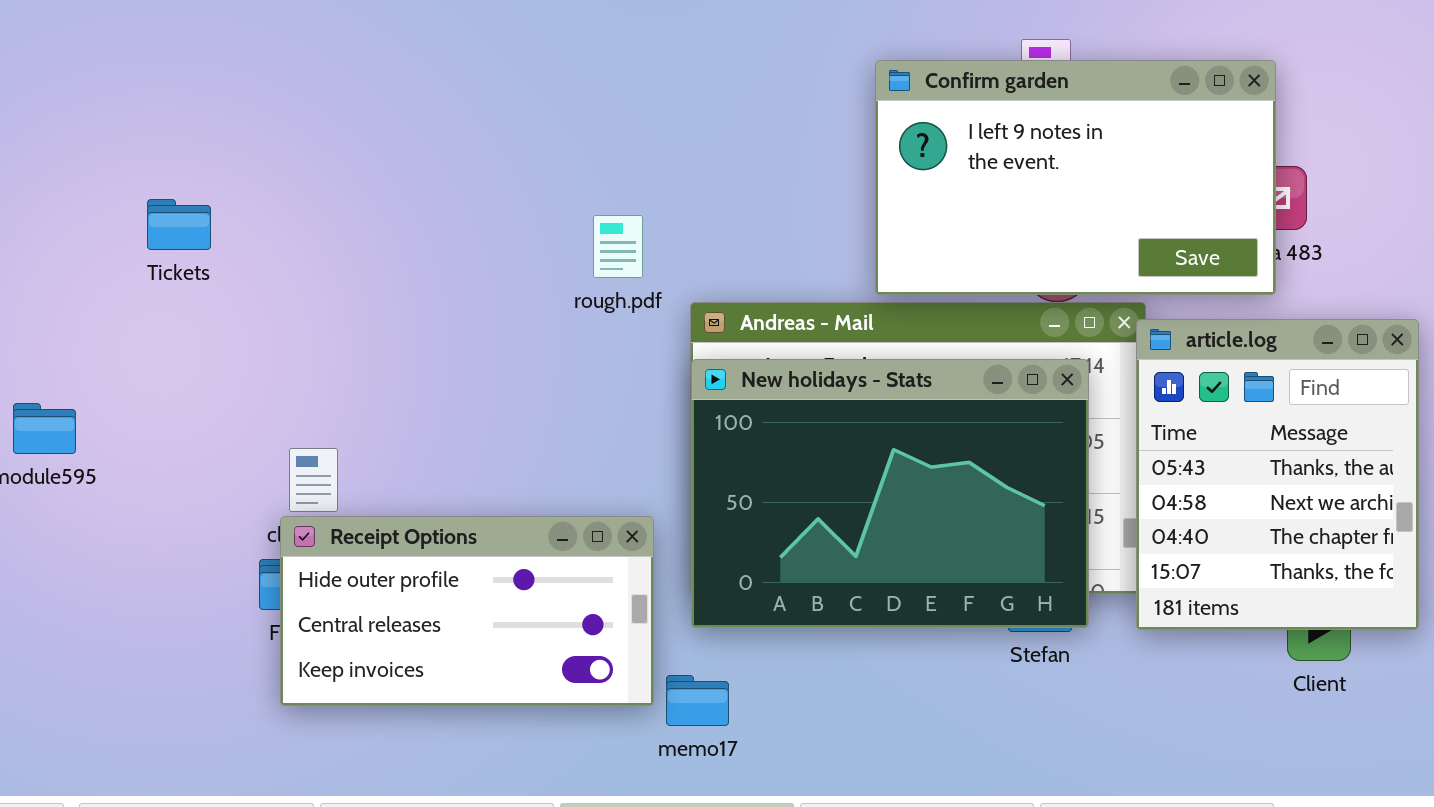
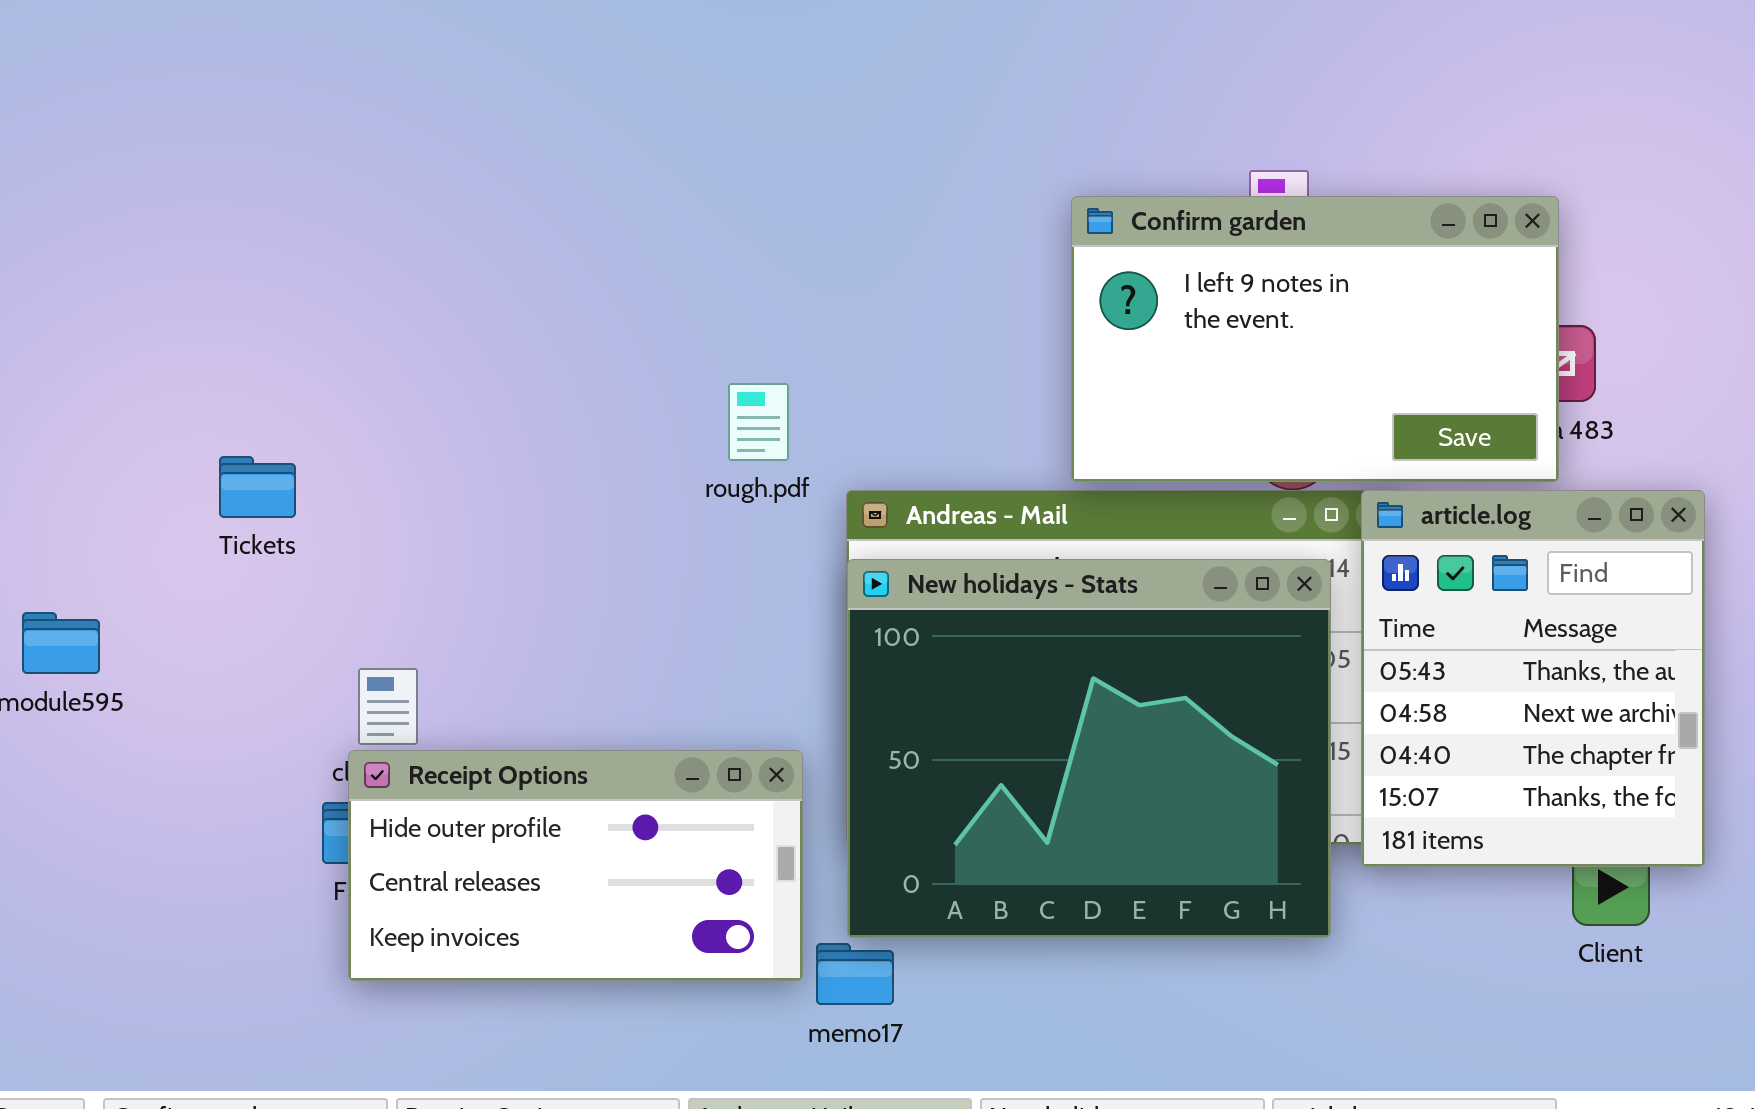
Tickets: [147,199,211,250] -> [219,456,296,518], moved
article.log: [1136,319,1419,630] -> [1361,490,1705,867], moved
New holidays - Stats: [691,359,1089,628] -> [847,559,1331,938], resized

